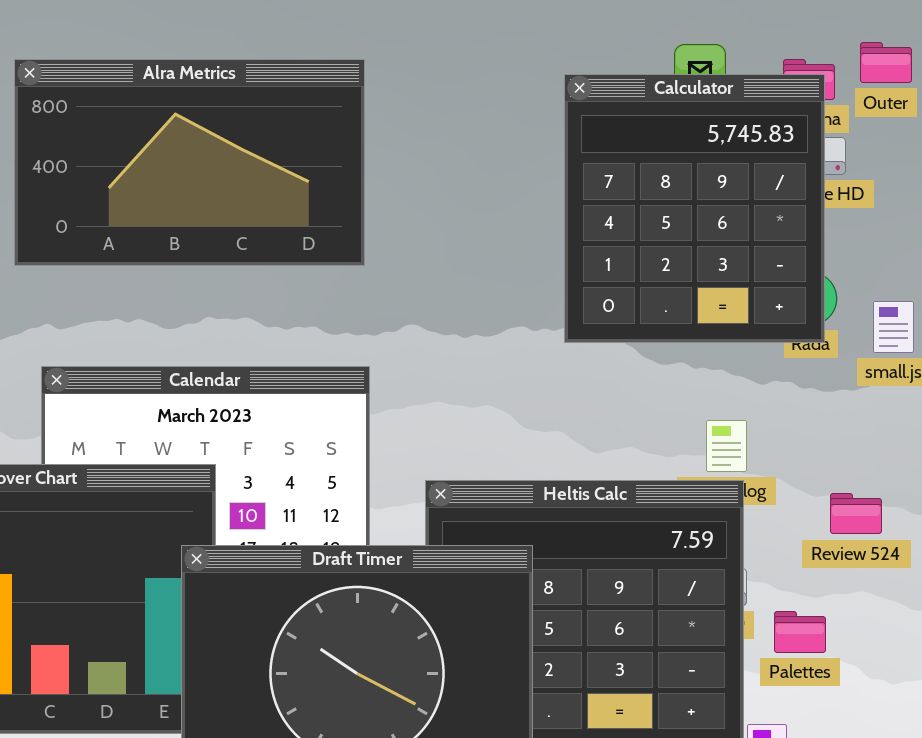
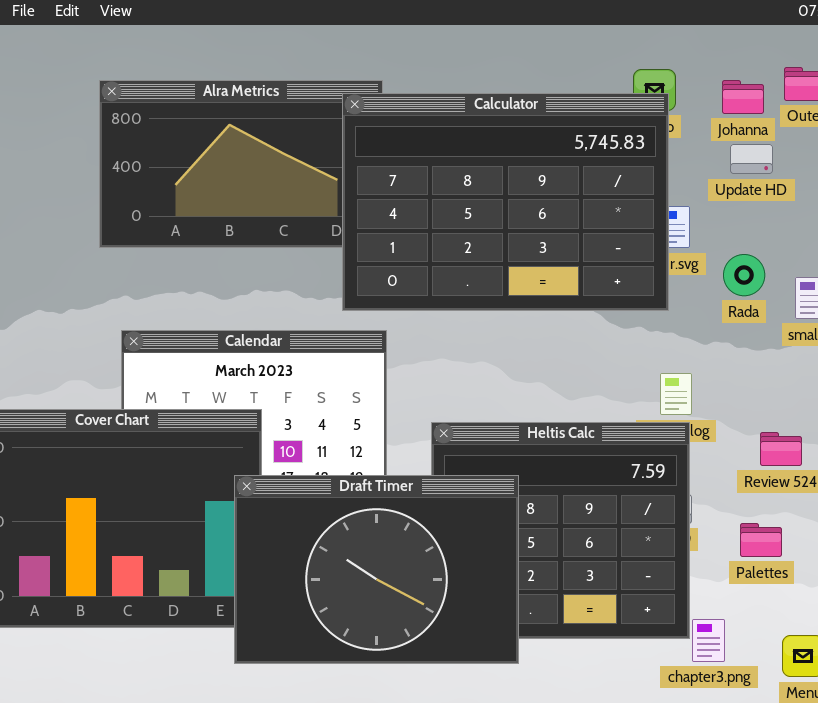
Calculator: [564,74,825,343] -> [342,93,669,311], moved, resized
Palettes: [774,611,826,653] -> [740,523,782,557], moved

